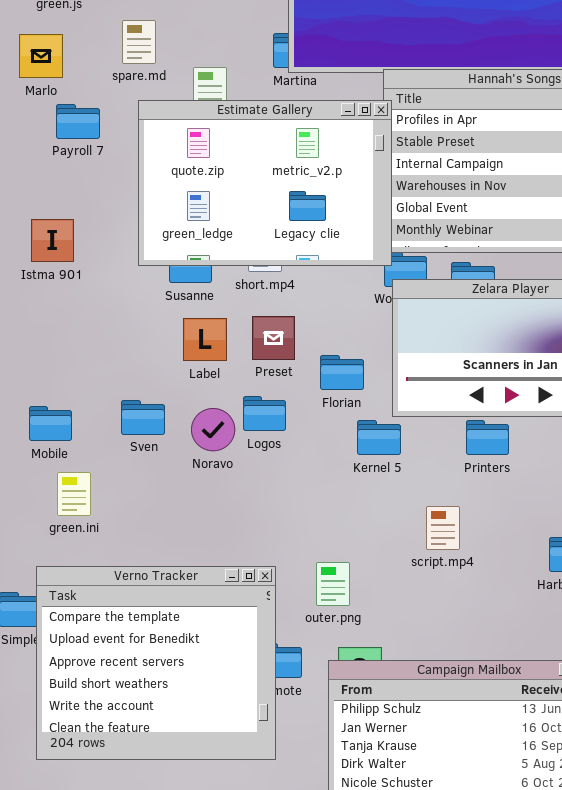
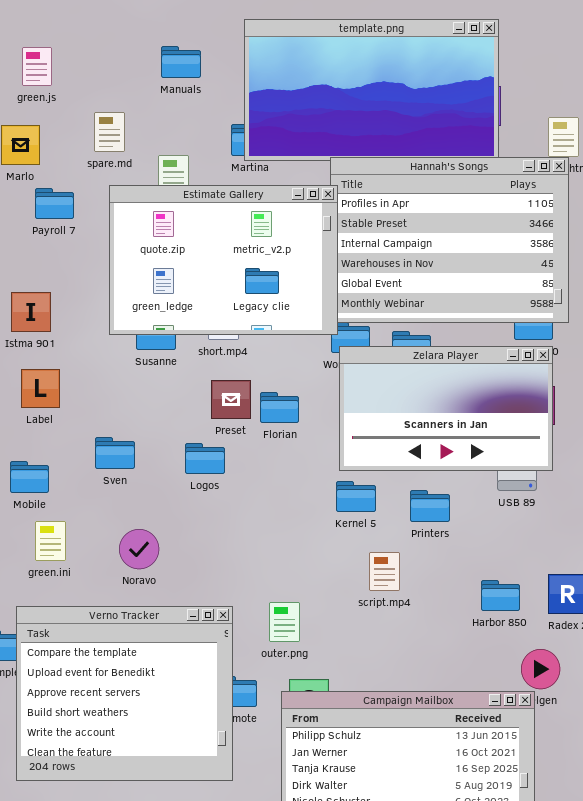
Label: [183,318,227,361] -> [21,369,60,408], moved
Florian: [320,355,364,390] -> [260,392,299,423], moved
Logos: [243,396,286,431] -> [185,443,225,474], moved
Sven: [121,400,165,435] -> [95,437,135,469], moved
Noravo: [191,408,235,451] -> [119,529,159,569], moved
Kernel 5: [357,420,401,455] -> [336,481,376,512], moved
Printers: [466,420,509,455] -> [410,490,450,522], moved

